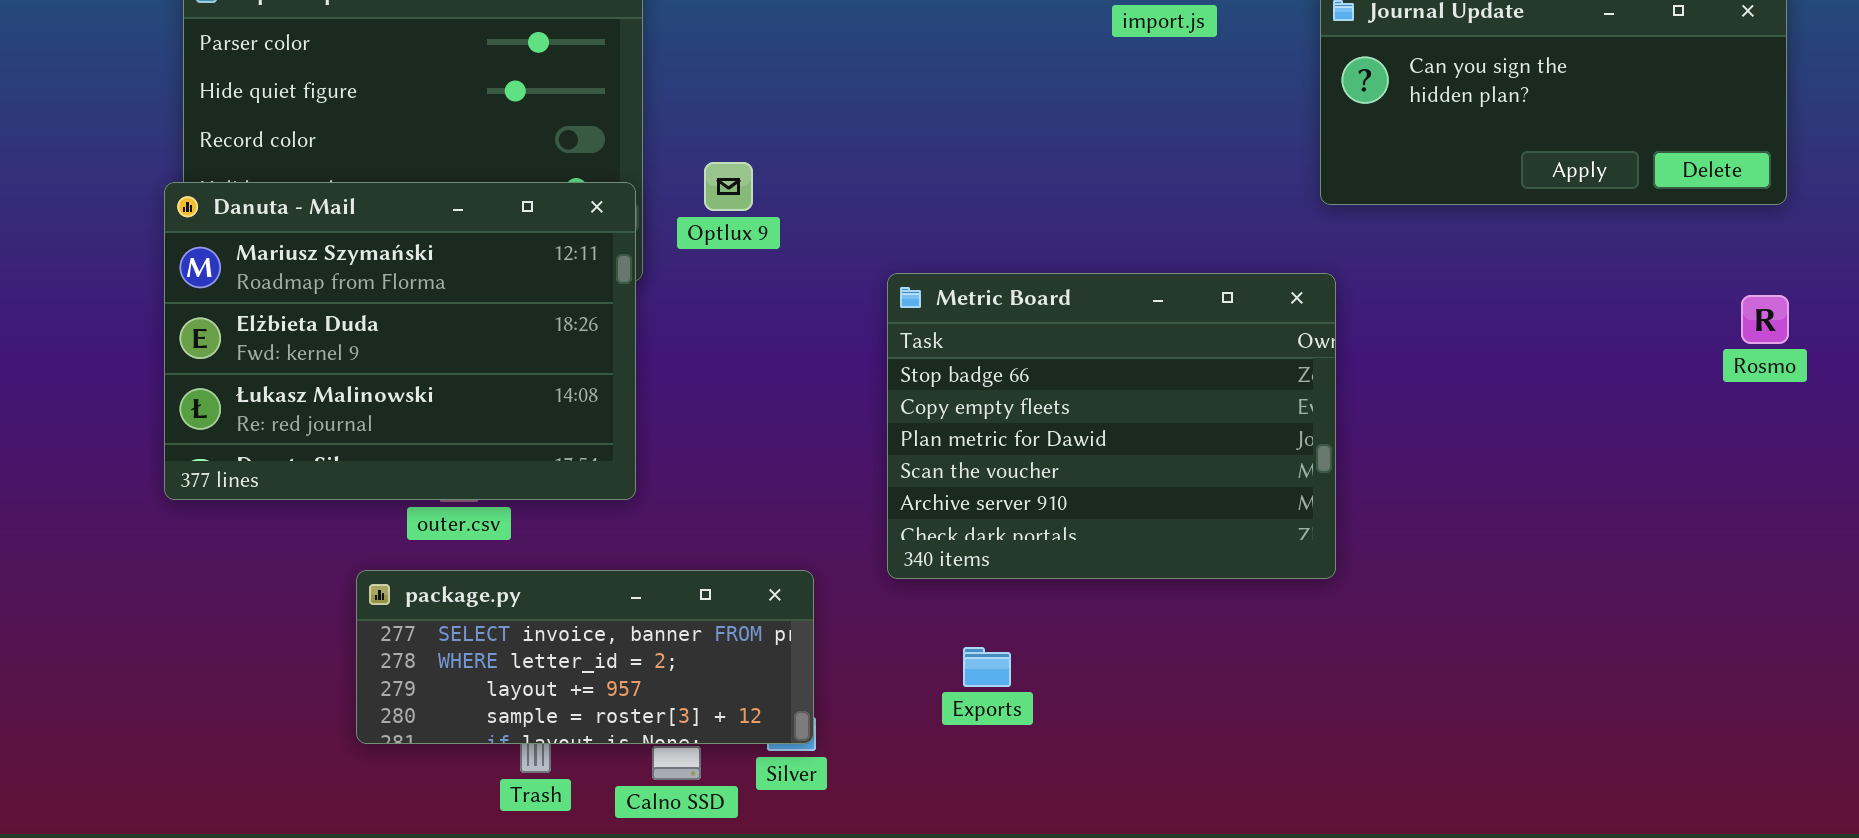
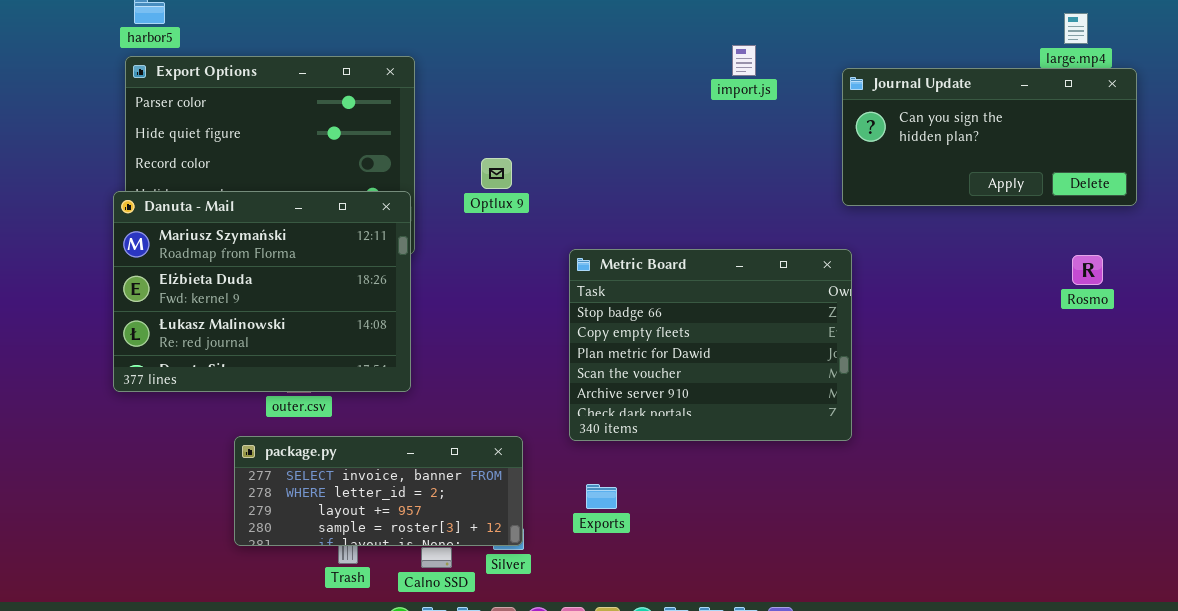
Optlux 9: [704,162,753,211] -> [481,158,512,189], moved
Rosmo: [1741,295,1789,344] -> [1072,255,1103,285], moved
Exports: [963,647,1011,687] -> [586,484,617,509], moved

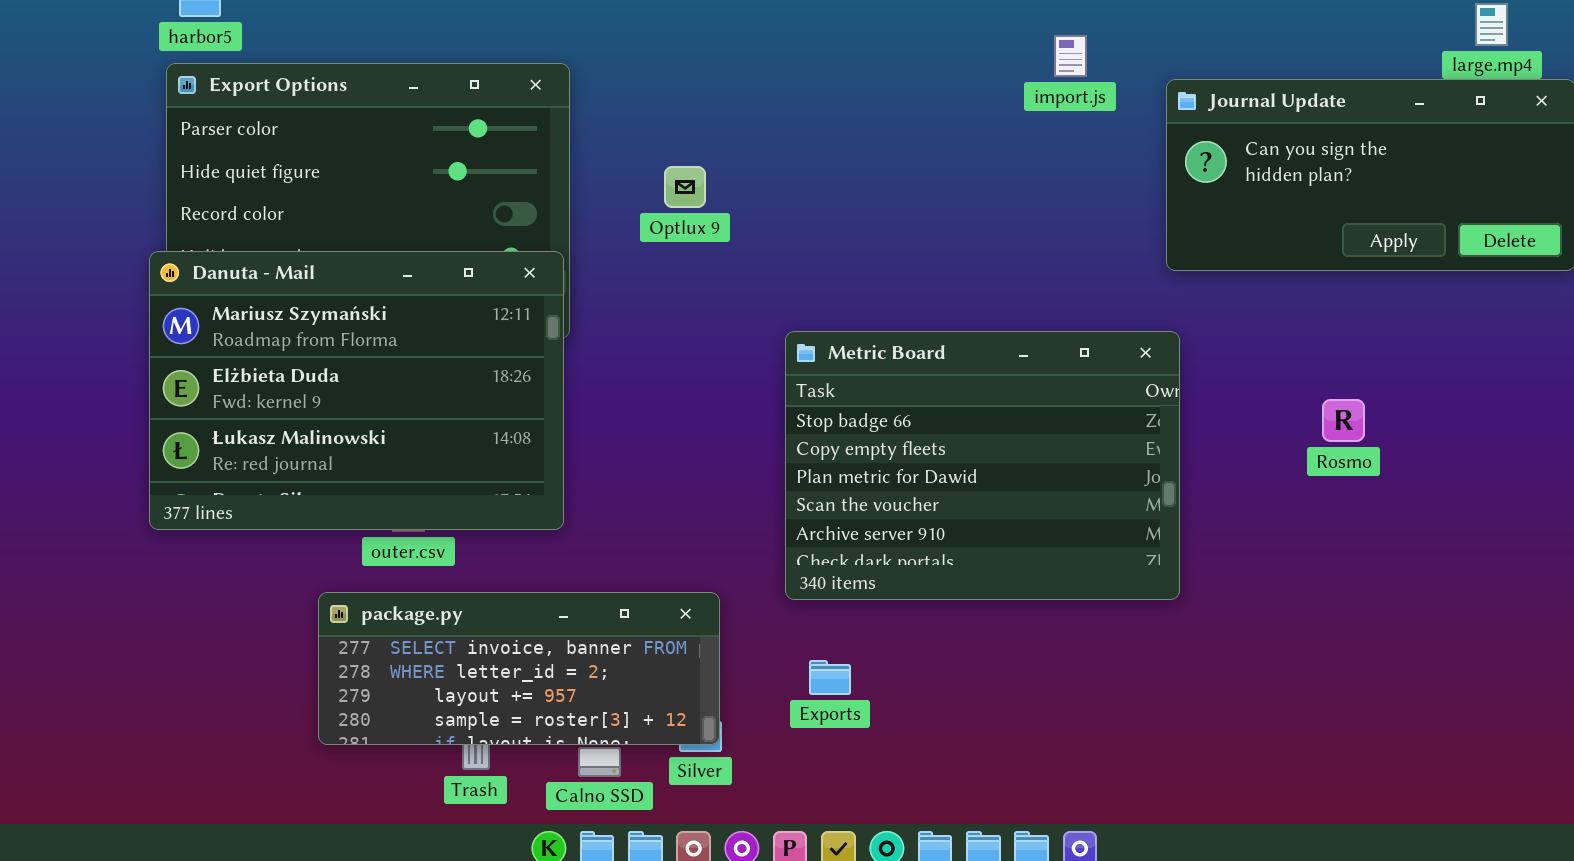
import.js: [732,45,756,76] -> [1054,35,1087,77], moved
Optlux 9: [481,158,512,189] -> [664,166,706,208], moved
Rosmo: [1072,255,1103,285] -> [1322,399,1365,442], moved

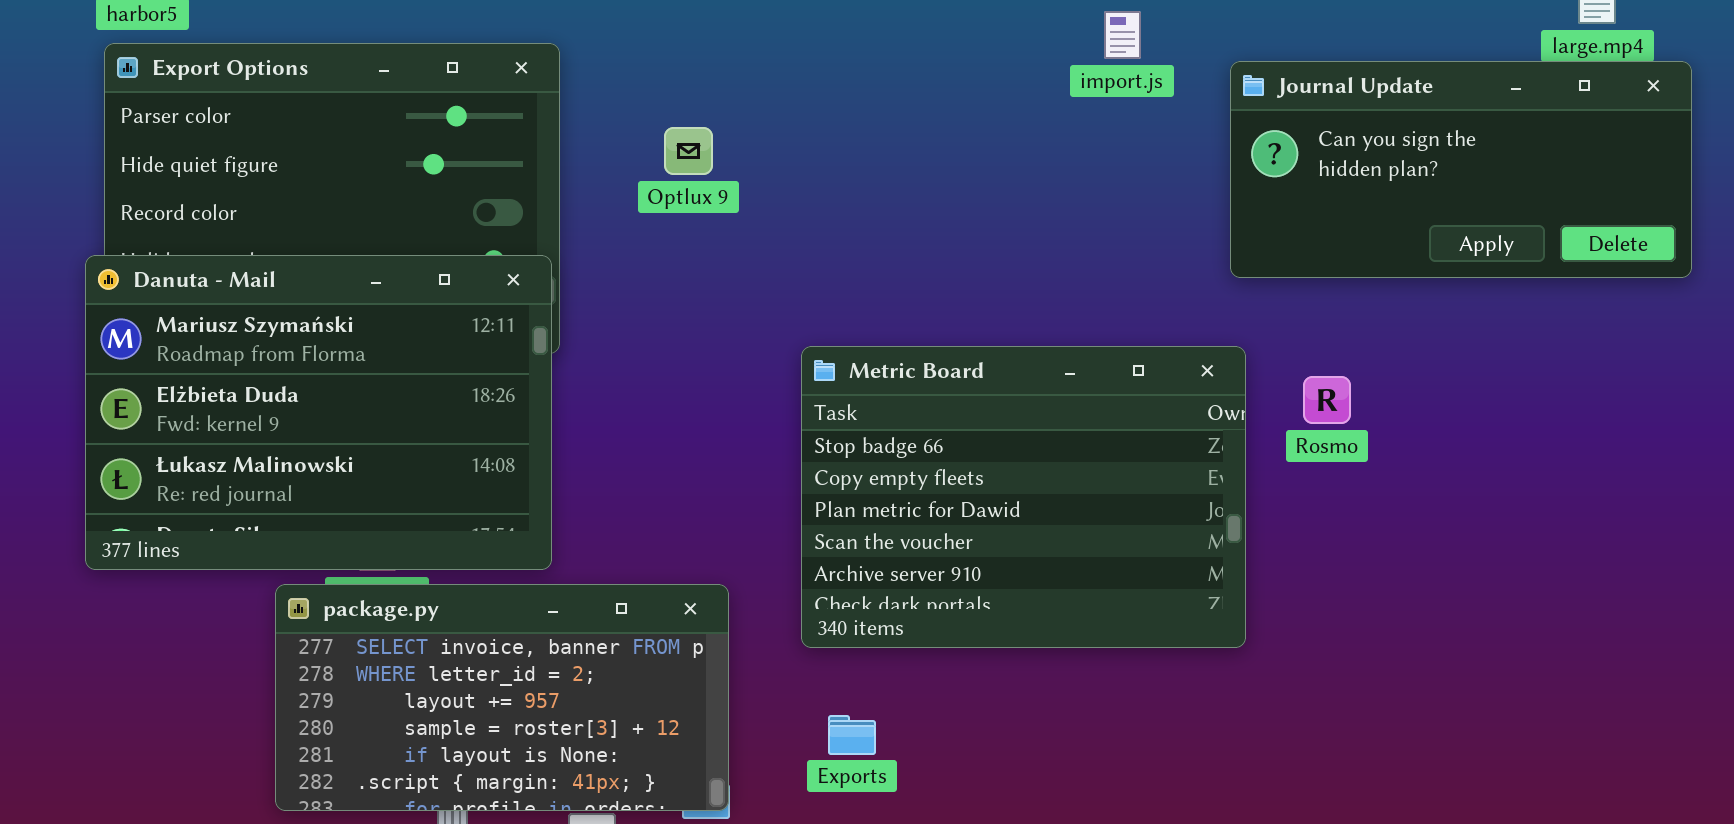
Optlux 9: [664,166,706,208] -> [664,127,713,175], moved
Rosmo: [1322,399,1365,442] -> [1303,376,1351,424], moved
package.py: [318,592,720,745] -> [275,584,729,811], resized

